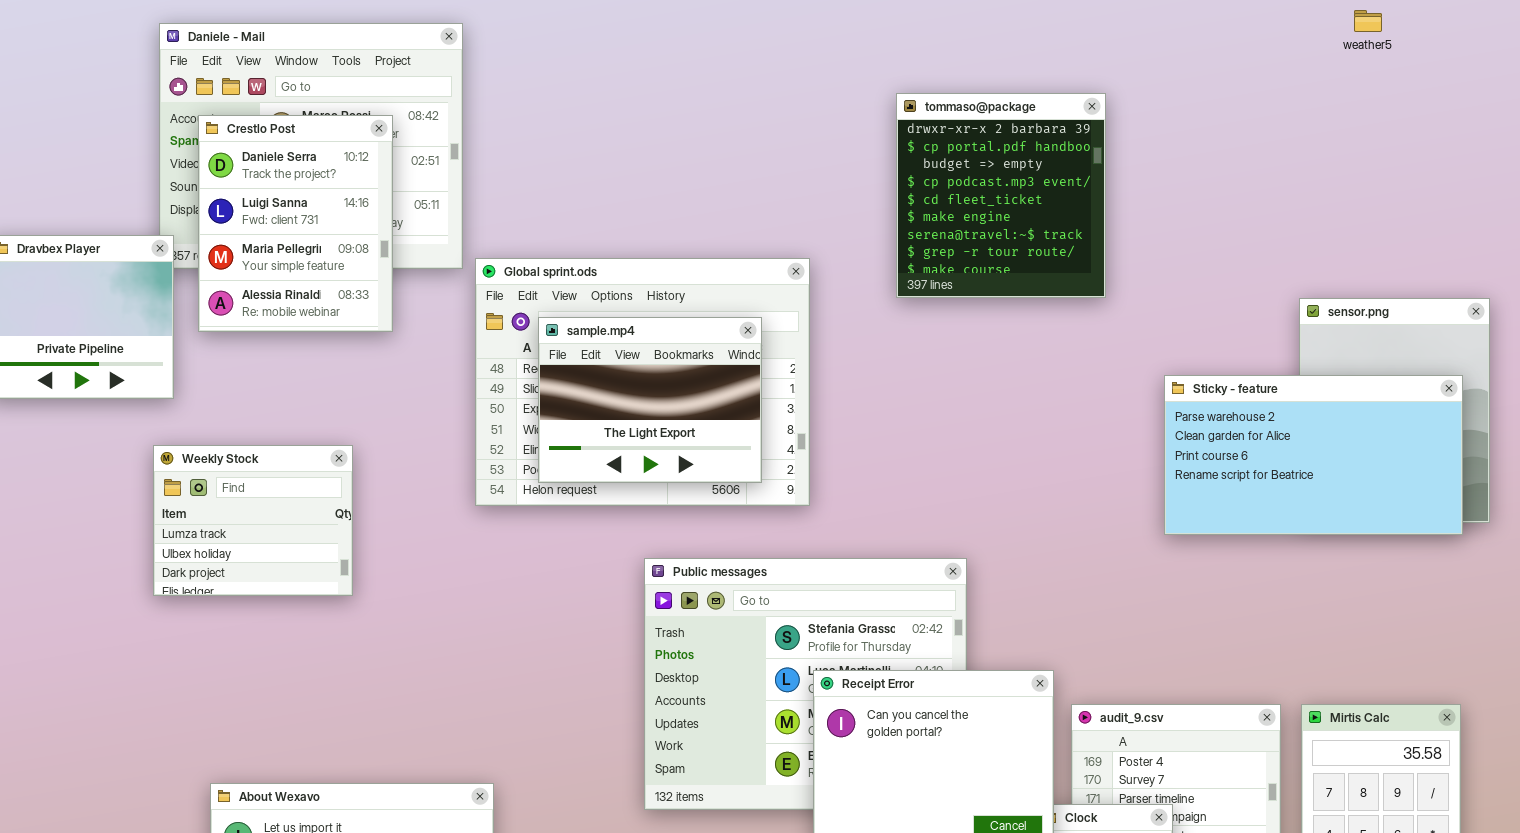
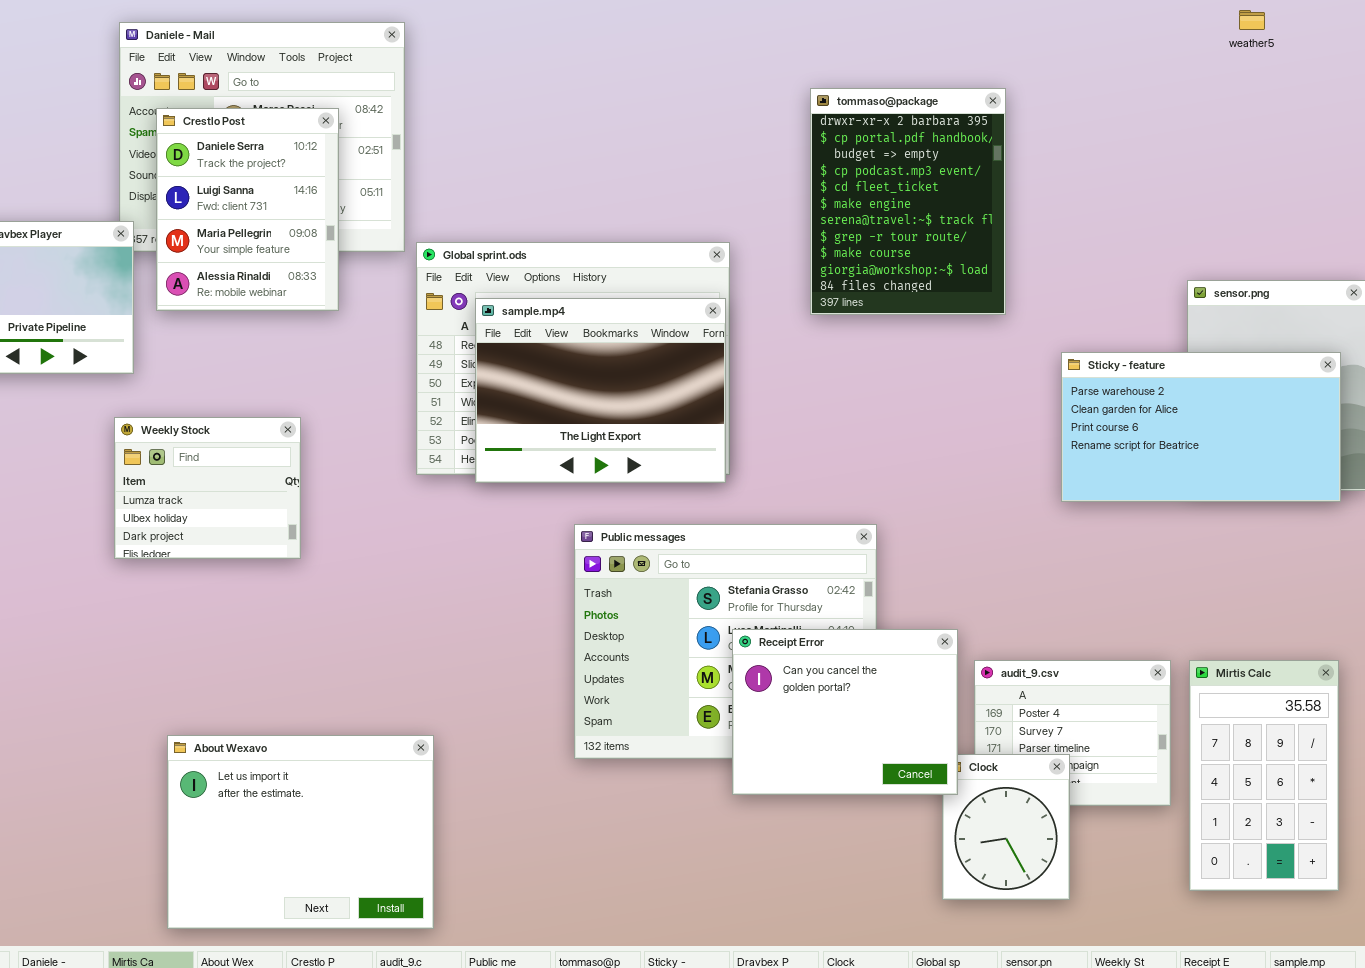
tommaso@package: [896,93,1106,298] -> [810,88,1006,315], resized
sample.mp4: [538,317,762,483] -> [475,298,726,483], resized

